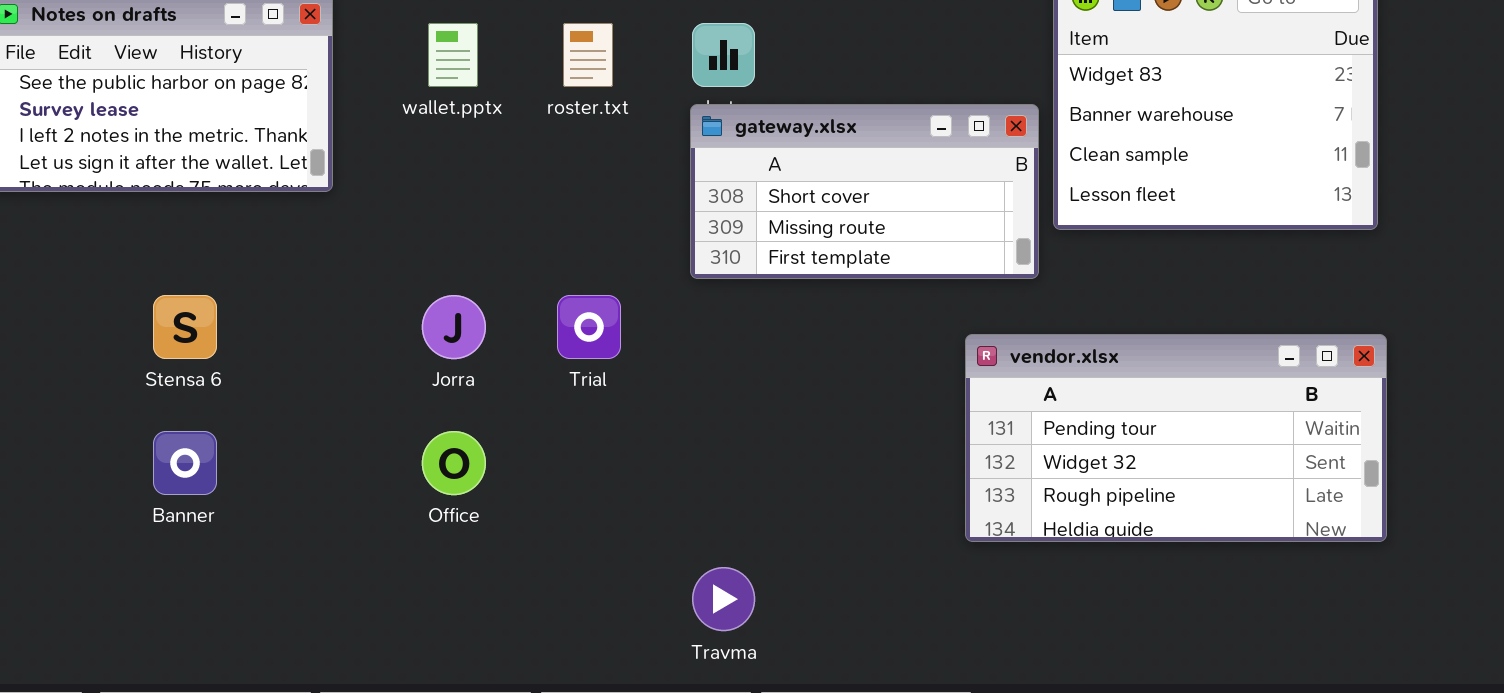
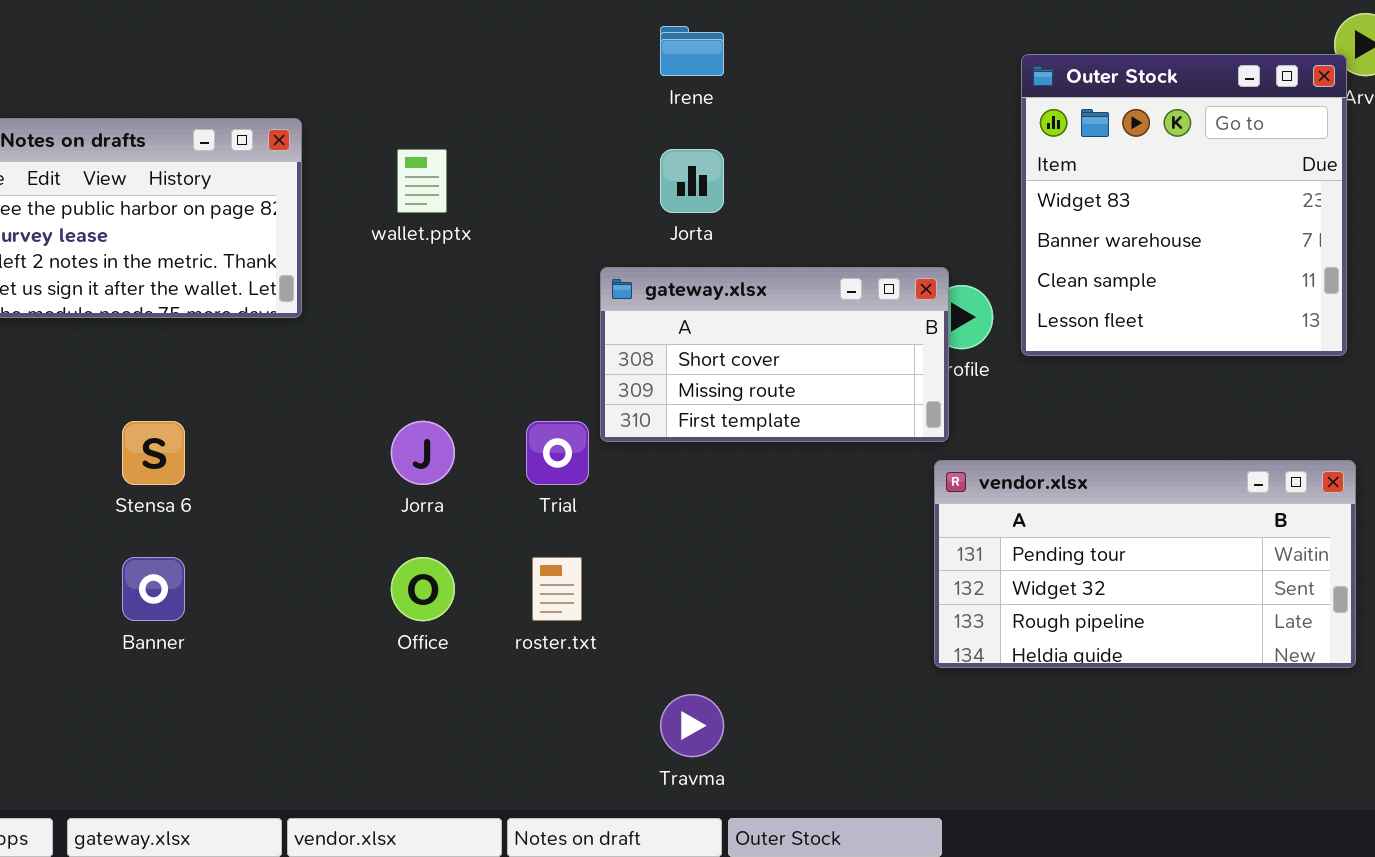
roster.txt: [563,23,613,87] -> [532,557,582,621], moved
gateway.xlsx: [690,104,1039,279] -> [600,267,949,442], moved

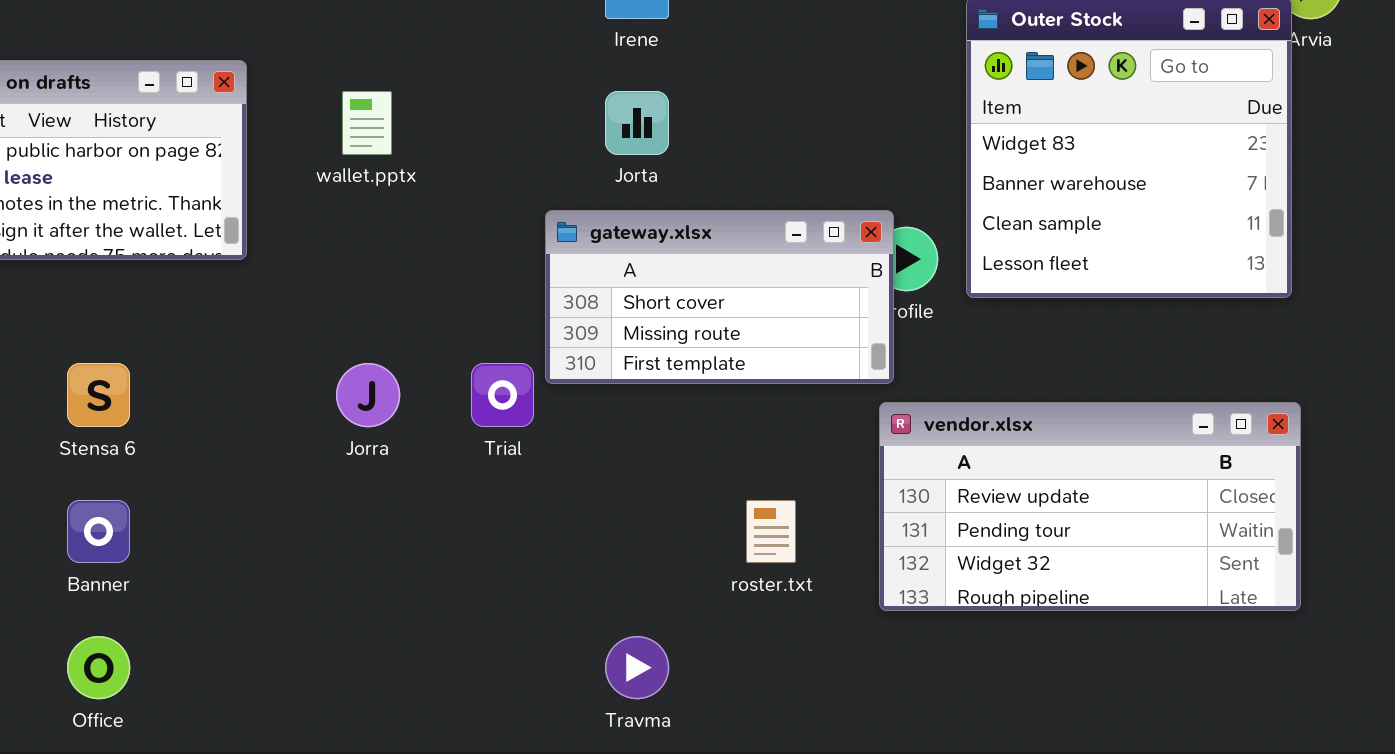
vendor.xlsx: [934,460,1356,668] -> [879,402,1301,611], scrolled up 1 row
Office: [391,557,455,621] -> [67,636,130,699], moved
roster.txt: [532,557,582,621] -> [746,500,796,563], moved

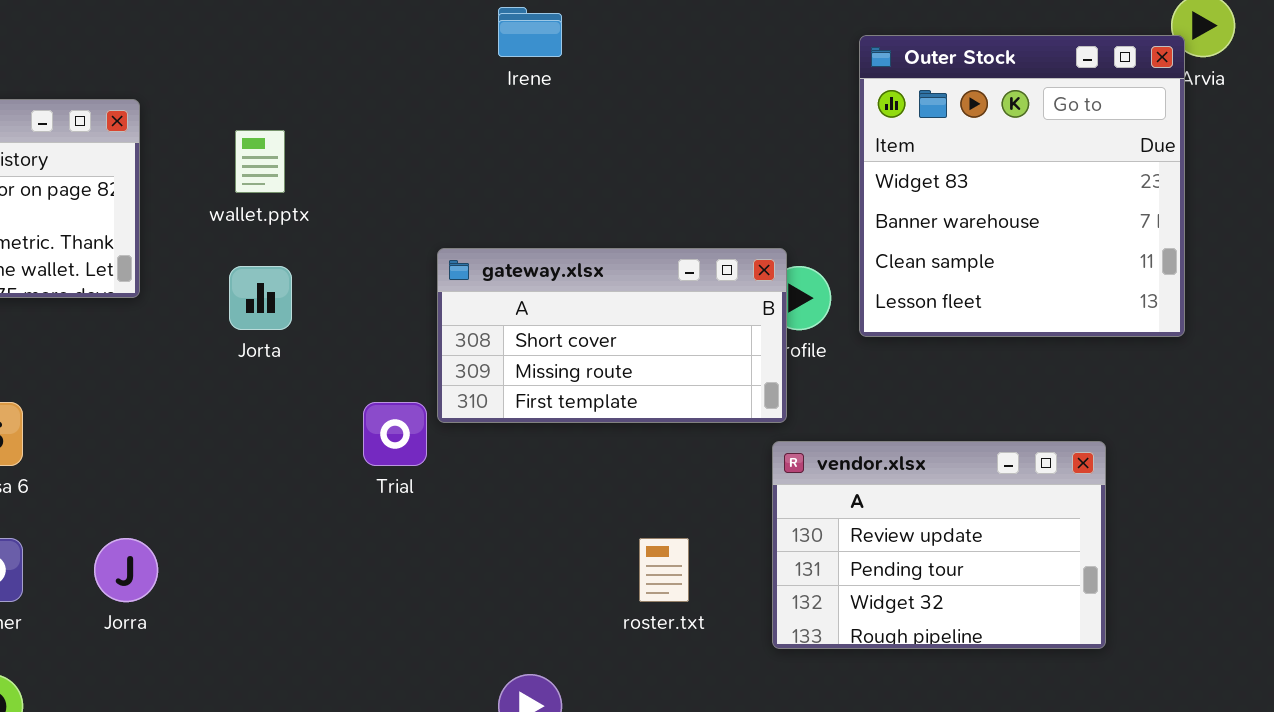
Jorta: [605,91,669,155] -> [229,266,292,330], moved
Jorra: [336,363,400,427] -> [94,538,158,602], moved
vendor.xlsx: [879,402,1301,611] -> [772,441,1106,649], resized

